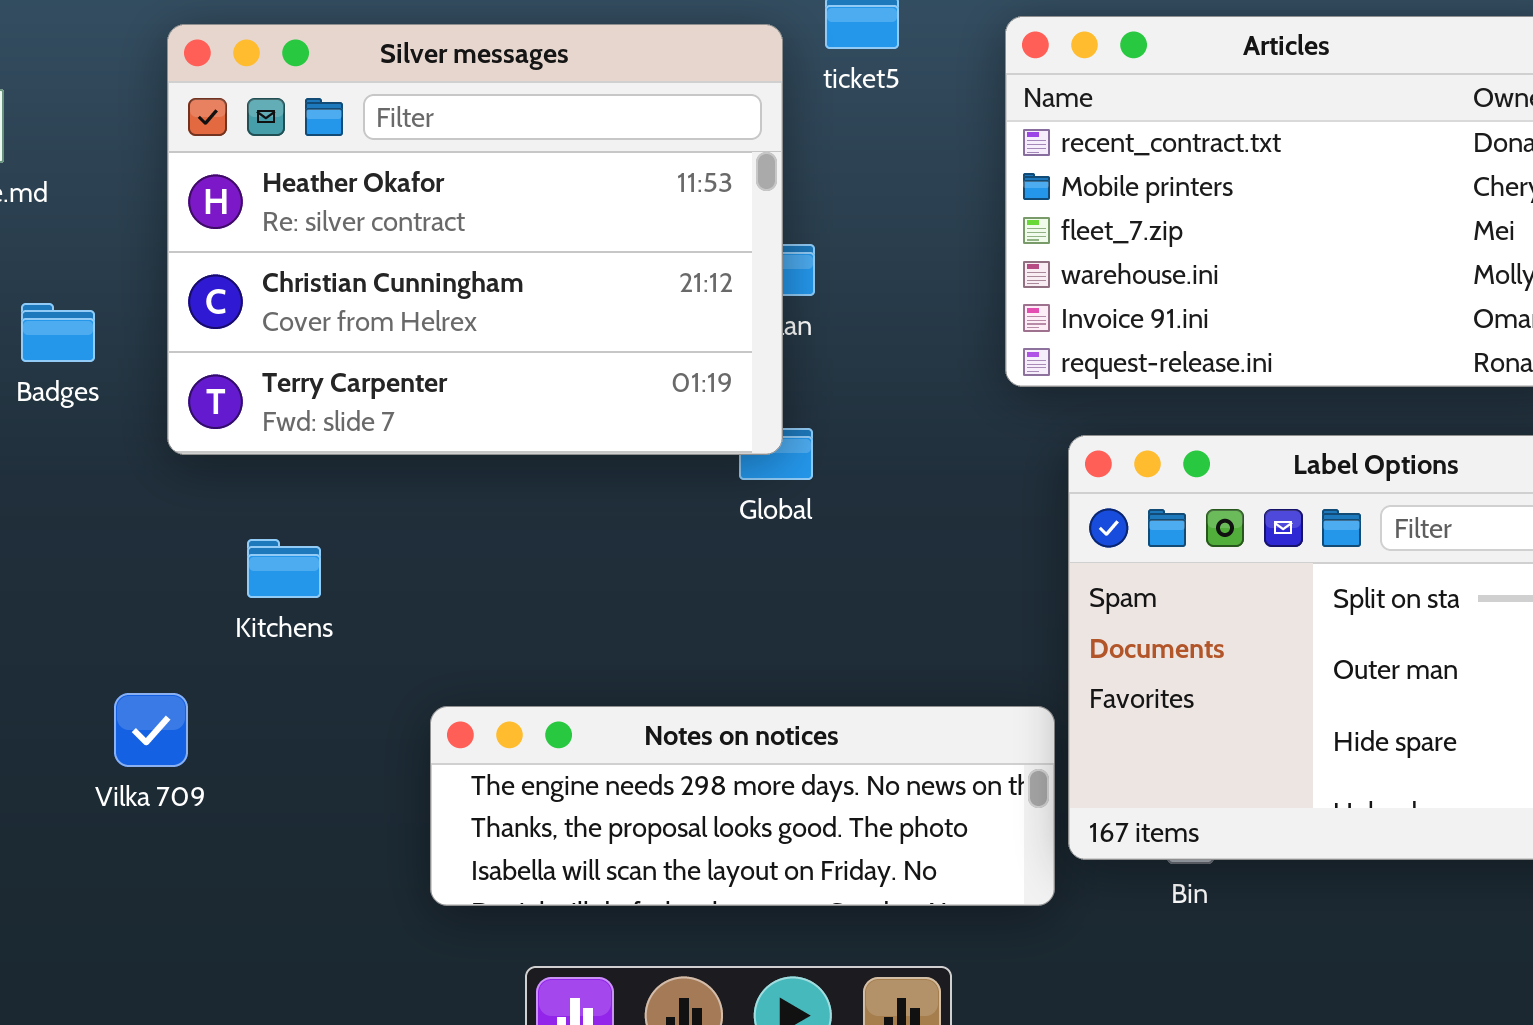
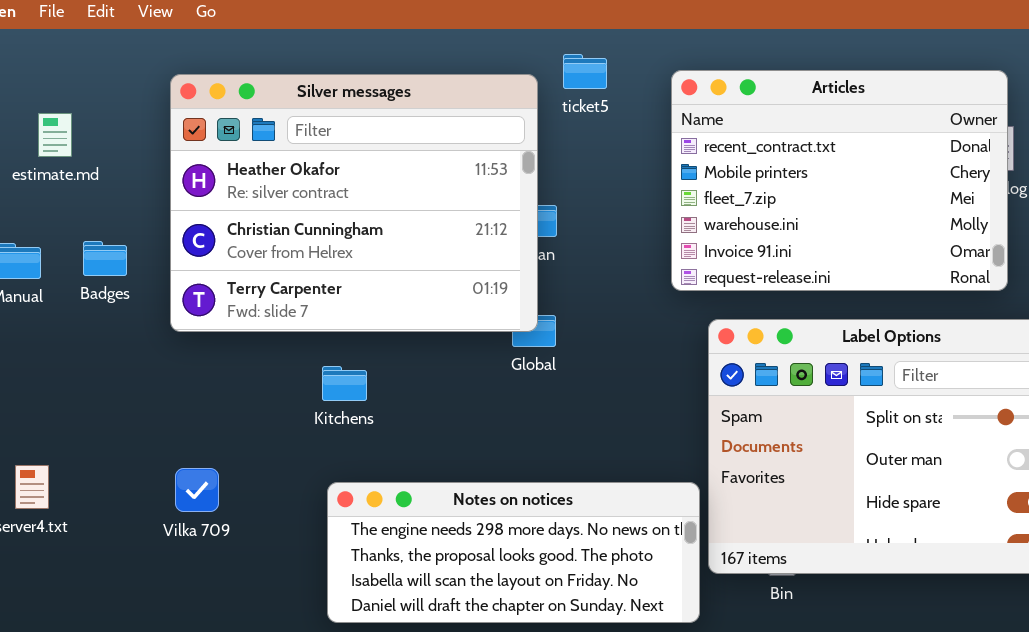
Kitchens: [247,539,321,598] -> [322,366,367,401], moved
Vilka 709: [114,693,188,767] -> [175,468,219,512], moved
Notes on notices: [430,706,1055,906] -> [327,482,700,623], resized

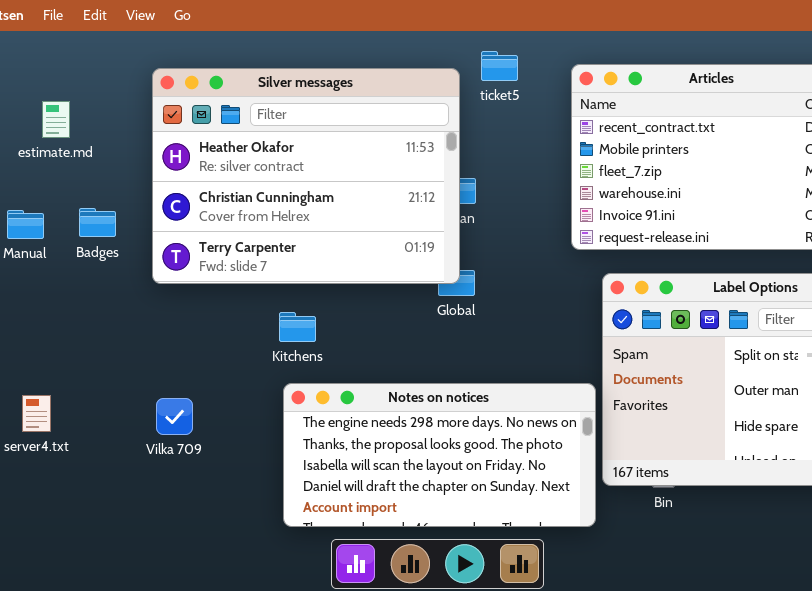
Notes on notices: [327,482,700,623] -> [283,383,596,527], resized

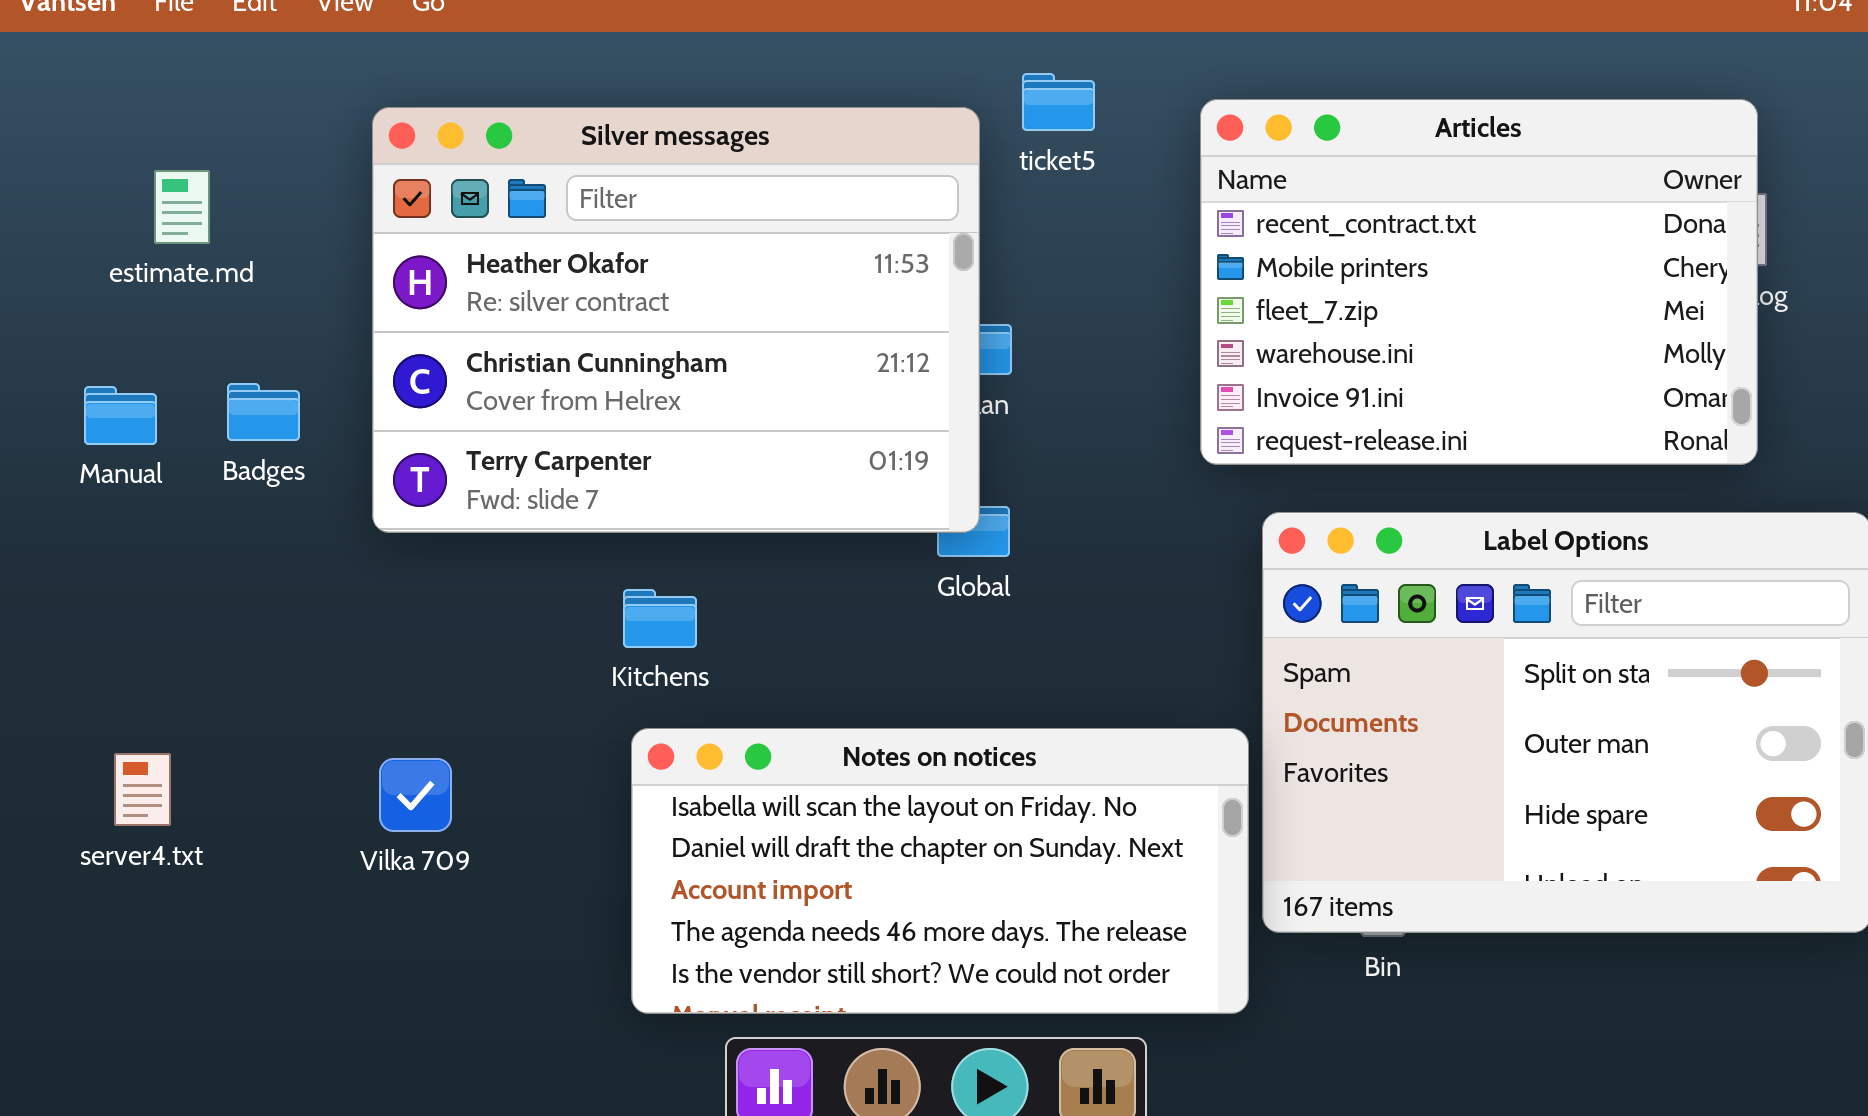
Notes on notices: [283,383,596,527] -> [631,728,1249,1014], scrolled down 2 rows

